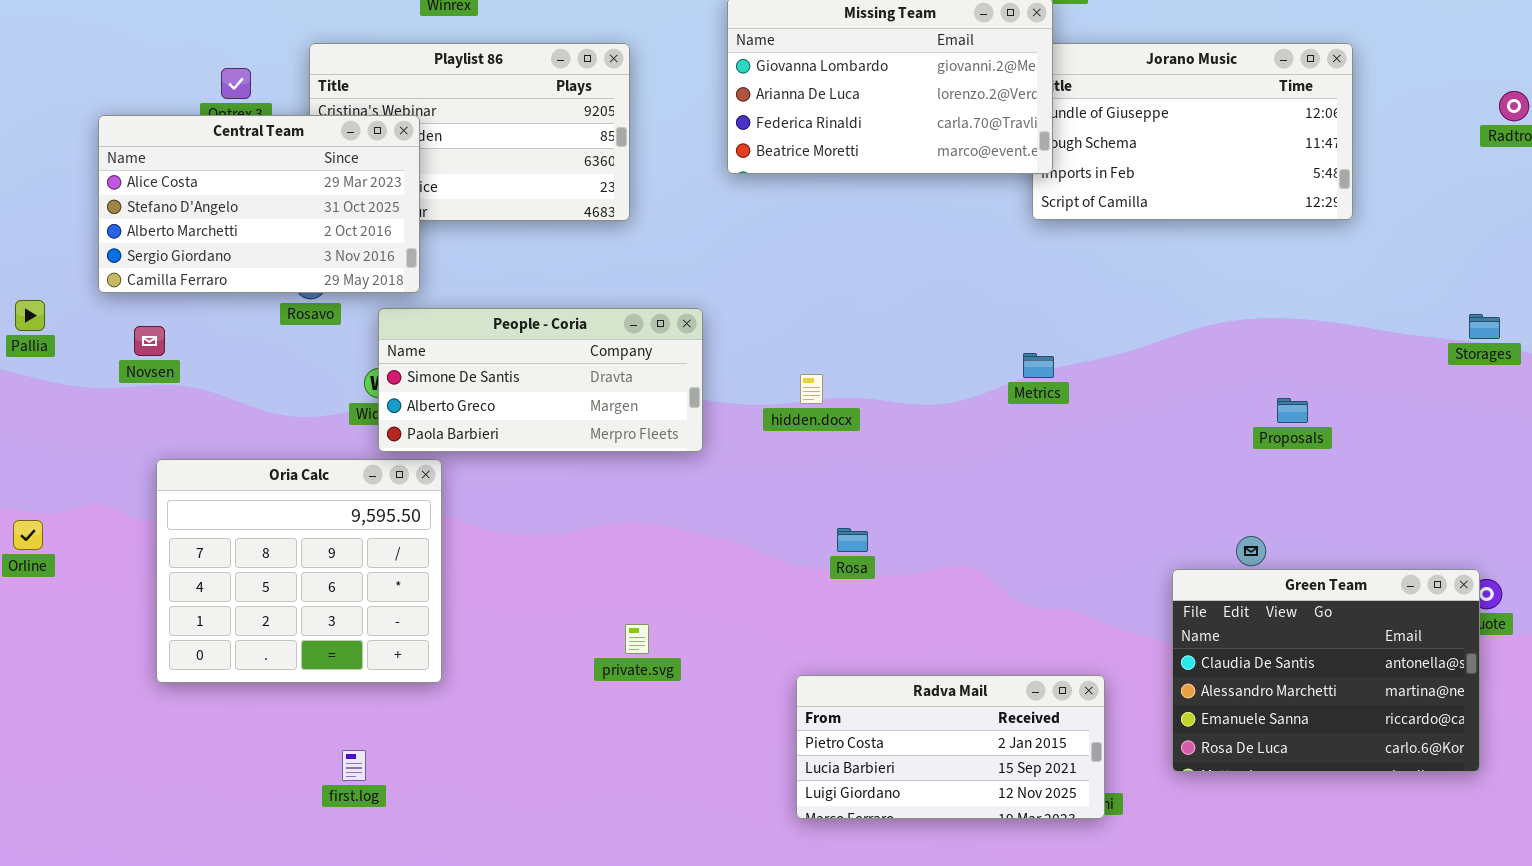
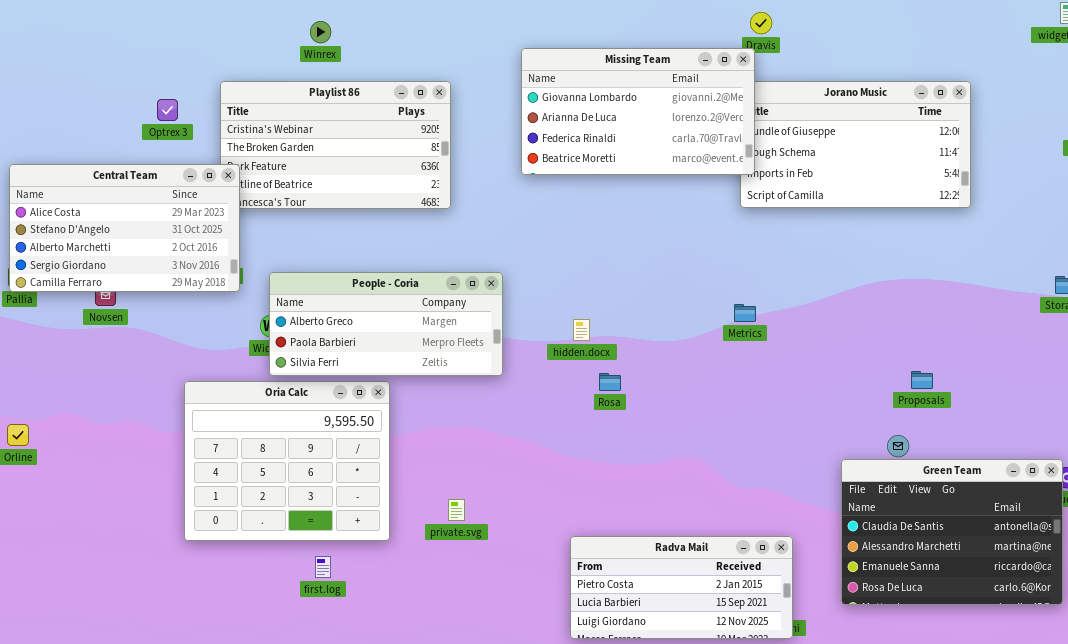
Central Team: [98,115,420,293] -> [9,164,240,292], moved
People - Coria: [378,308,703,452] -> [269,272,503,376], scrolled down 1 row
Proposals: [1277,398,1308,423] -> [911,371,933,389], moved
Oria Calc: [156,459,442,683] -> [184,381,390,541], moved
Rosa: [837,528,868,552] -> [599,373,621,391], moved
first.log: [342,750,366,781] -> [315,556,331,578], moved

